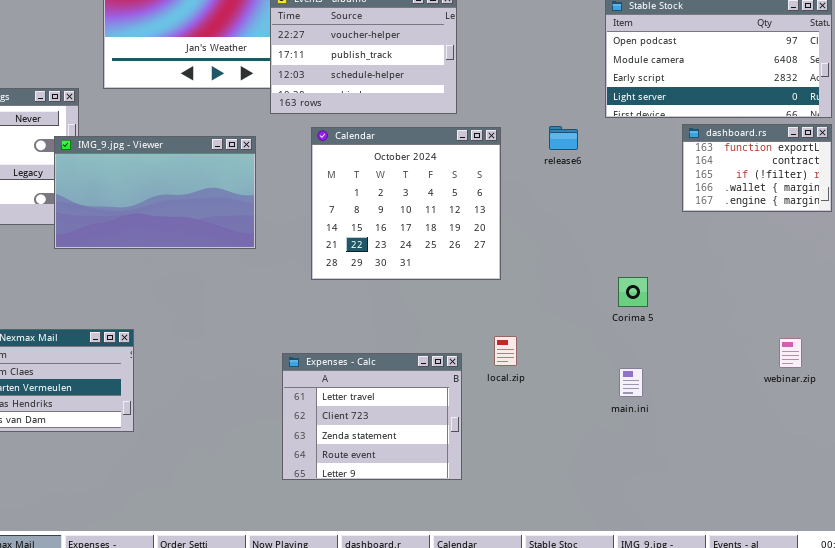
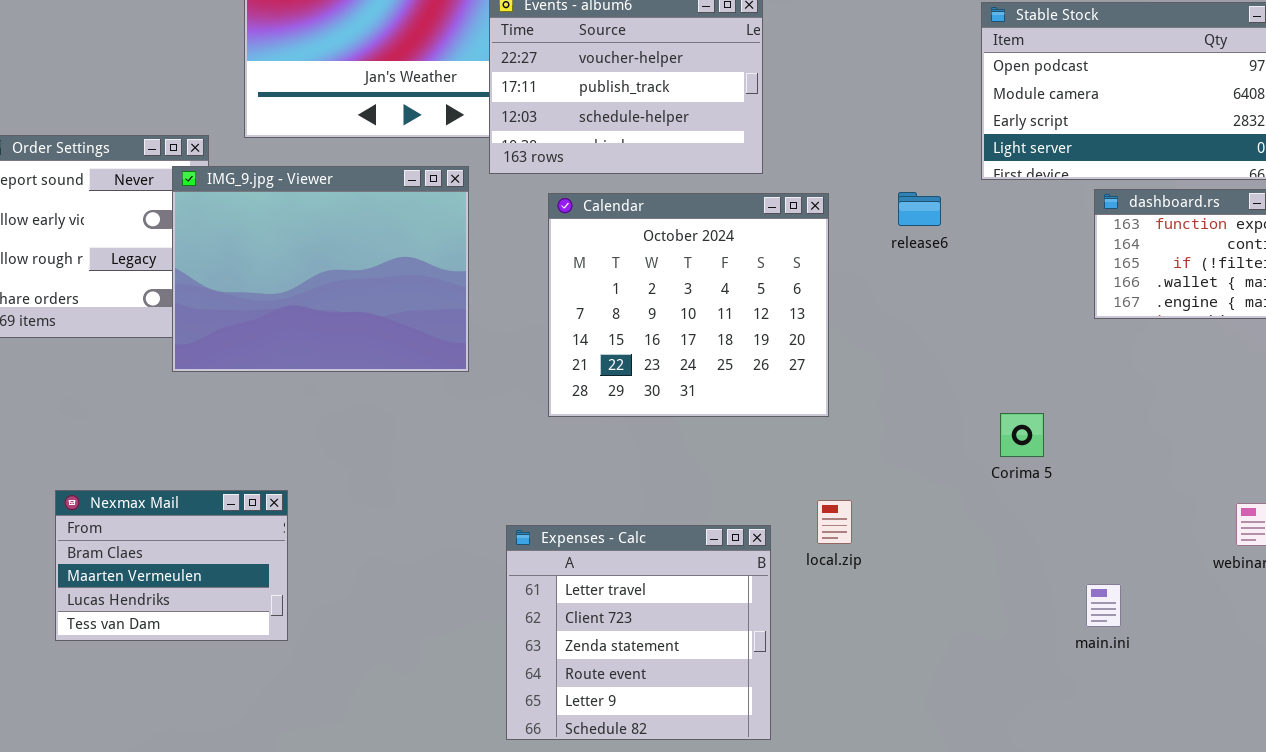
IMG_9.jpg - Viewer: [54,136,256,249] -> [172,166,469,372], resized
Expenses - Calc: [282,353,462,480] -> [506,525,771,740], resized
main.ini: [619,368,643,397] -> [1086,584,1121,627], moved

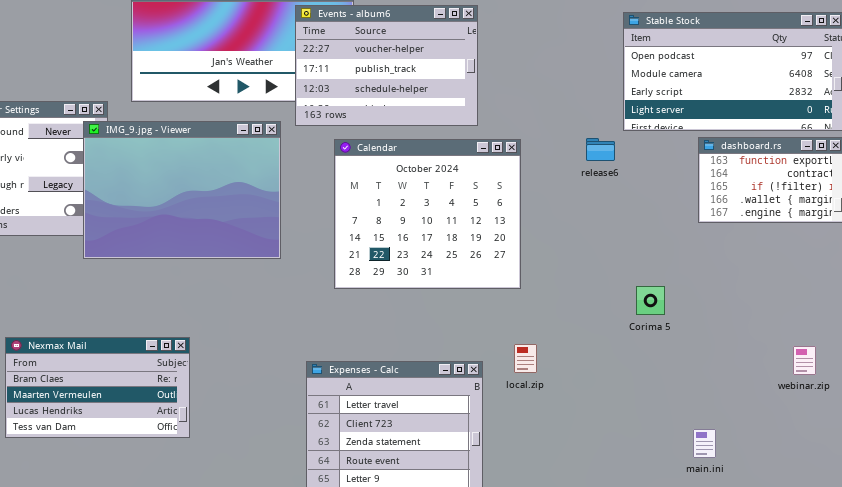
release6: [898,192,941,226] -> [586,138,615,161], moved
Nexmax Mail: [55,490,288,641] -> [5,337,190,438], resized
main.ini: [1086,584,1121,627] -> [693,429,716,458], moved

